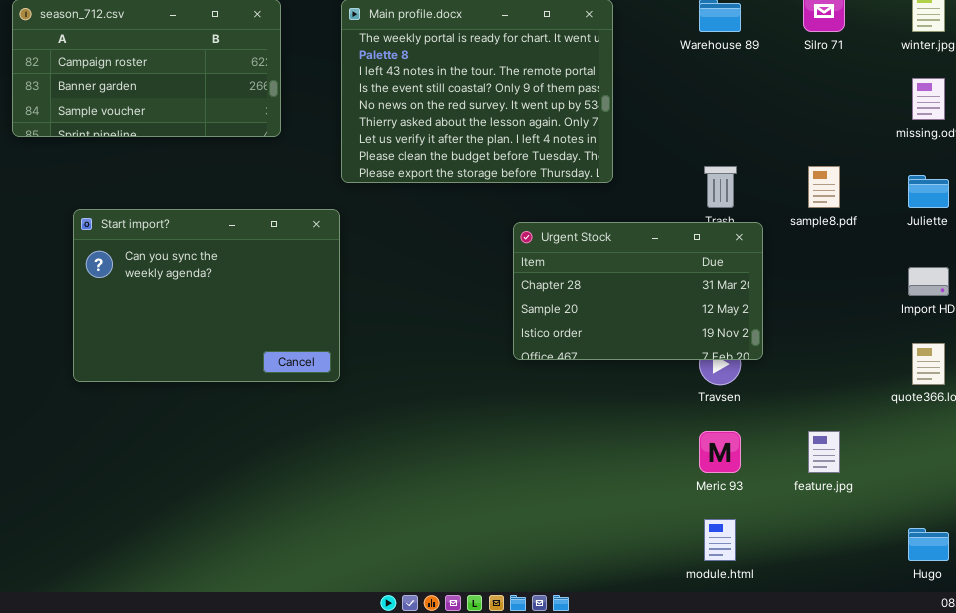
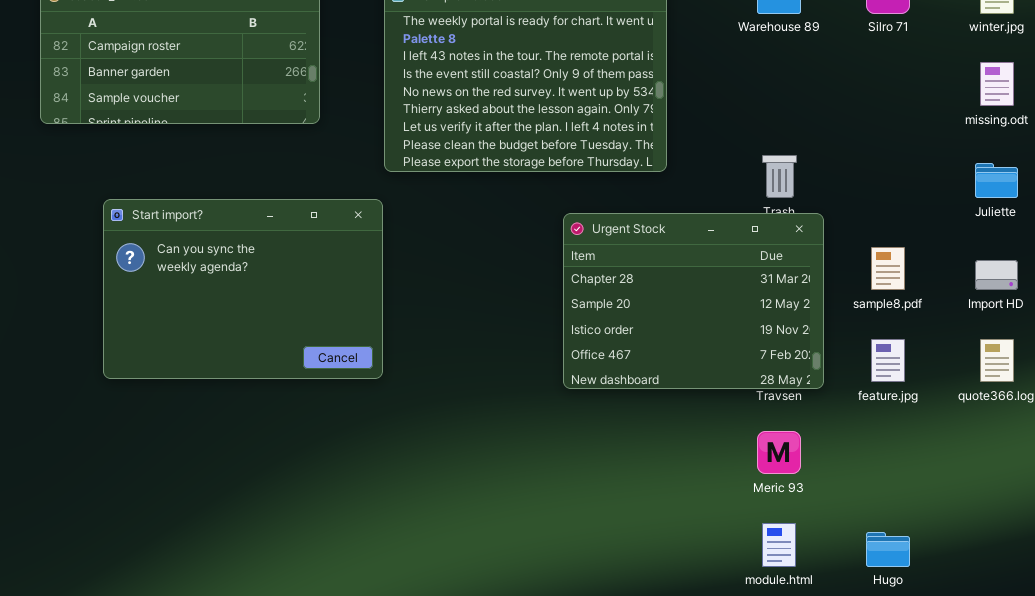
sample8.pdf: [808,166,840,208] -> [871,247,905,290], moved
Urgent Stock: [513,222,763,360] -> [563,213,824,389], resized
feature.jpg: [808,431,840,473] -> [871,339,905,382], moved
Hugo: [908,528,949,561] -> [866,532,910,567], moved

